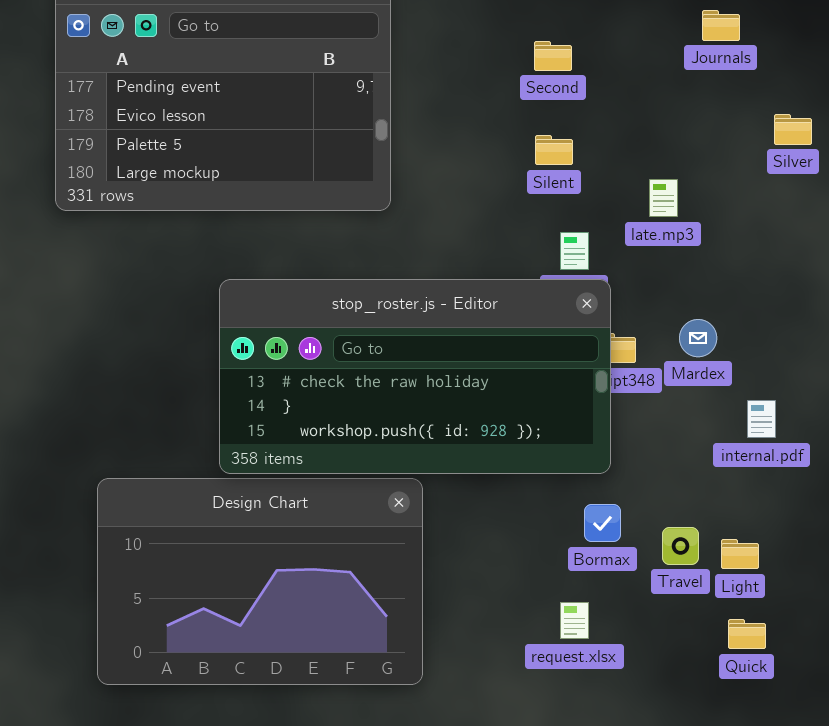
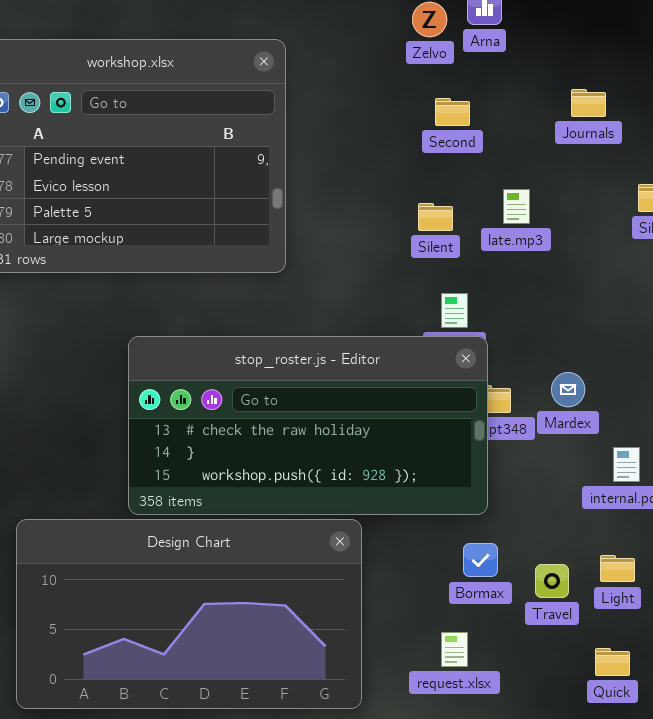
Second: [534,41,572,71] -> [435,98,470,126], moved
late.mp3: [649,179,678,217] -> [503,189,530,224], moved
Design Chart: [97,478,423,685] -> [16,519,362,709], resized
Light: [721,539,759,569] -> [600,555,635,582], moved

